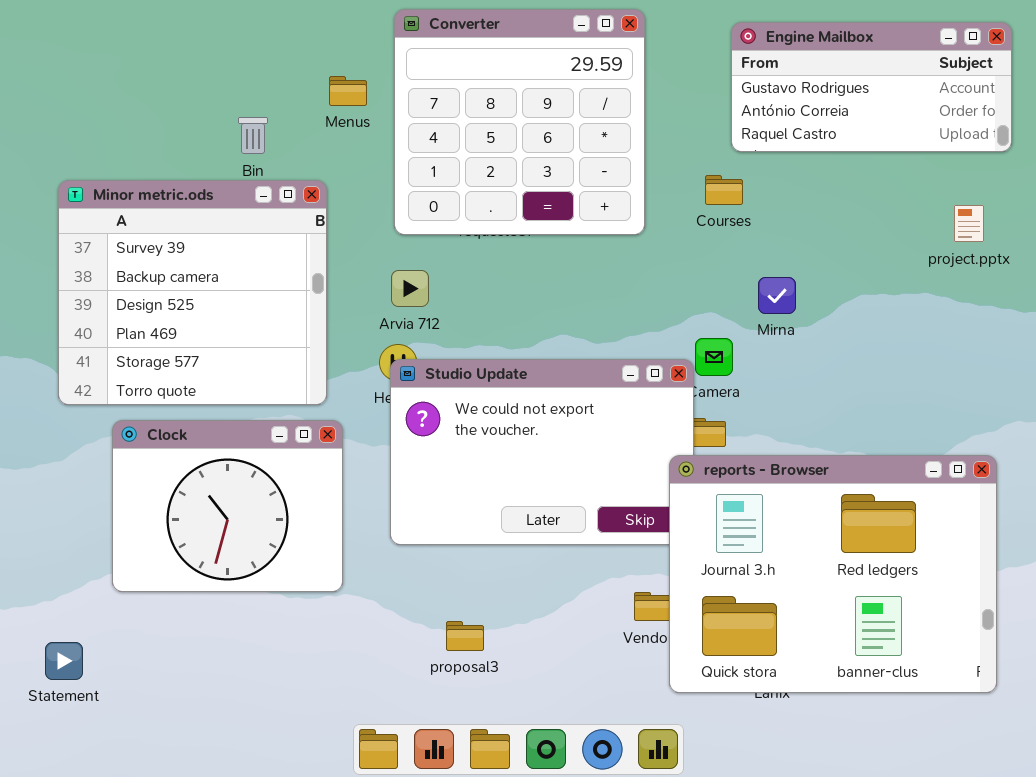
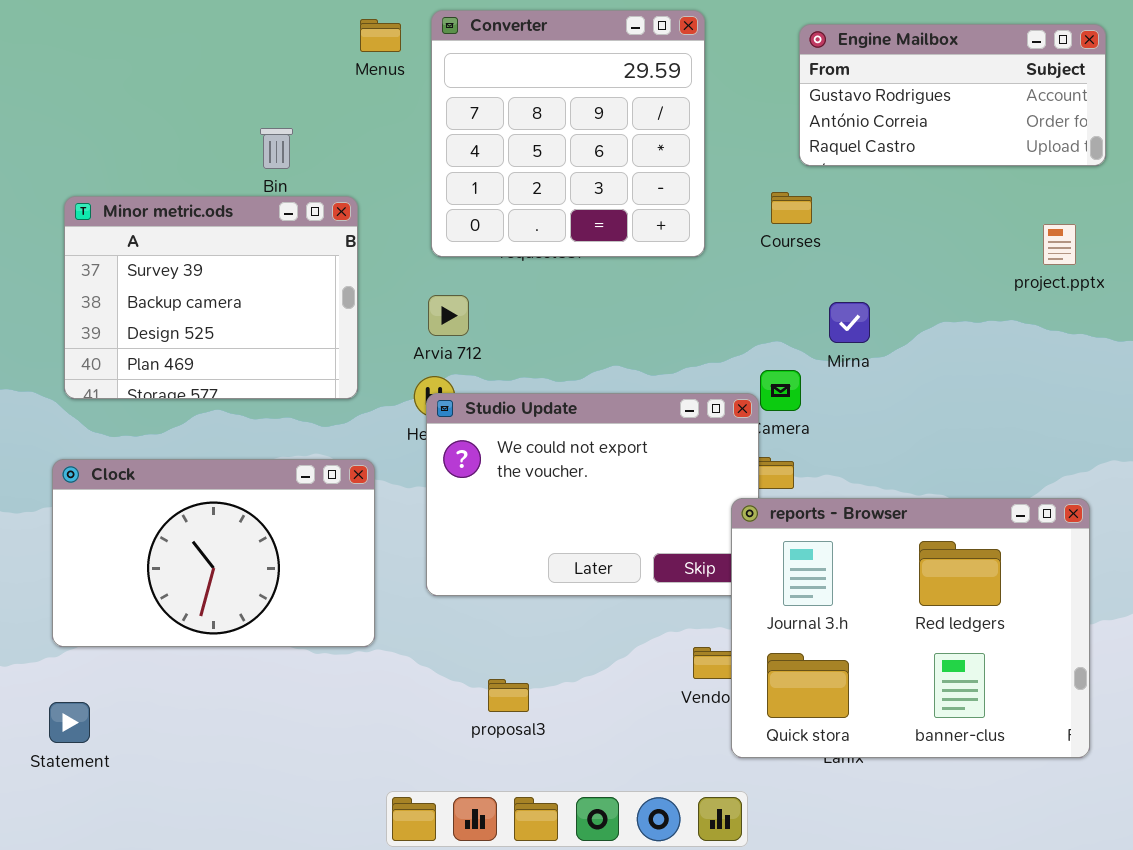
Menus: [329,76,367,106] -> [360,19,401,52], moved
Minor metric.ods: [58,180,327,405] -> [64,196,358,399], resized
Clock: [112,420,343,592] -> [52,459,375,647], resized

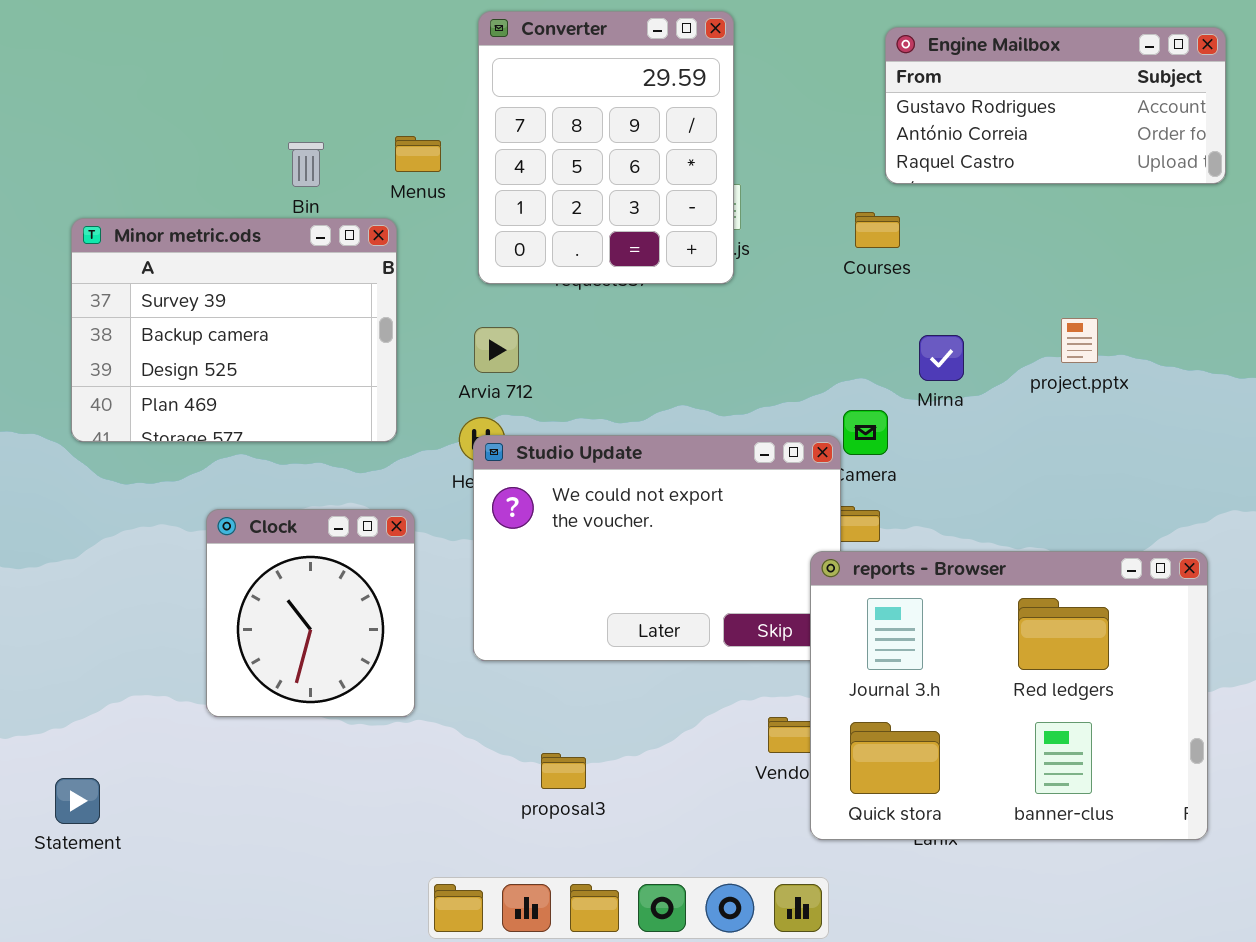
Converter: [431,10,705,257] -> [478,11,734,284], resized
Menus: [360,19,401,52] -> [395,136,441,172], moved
project.pptx: [1043,224,1076,265] -> [1061,318,1098,363], moved
Clock: [52,459,375,647] -> [206,509,415,717], resized

